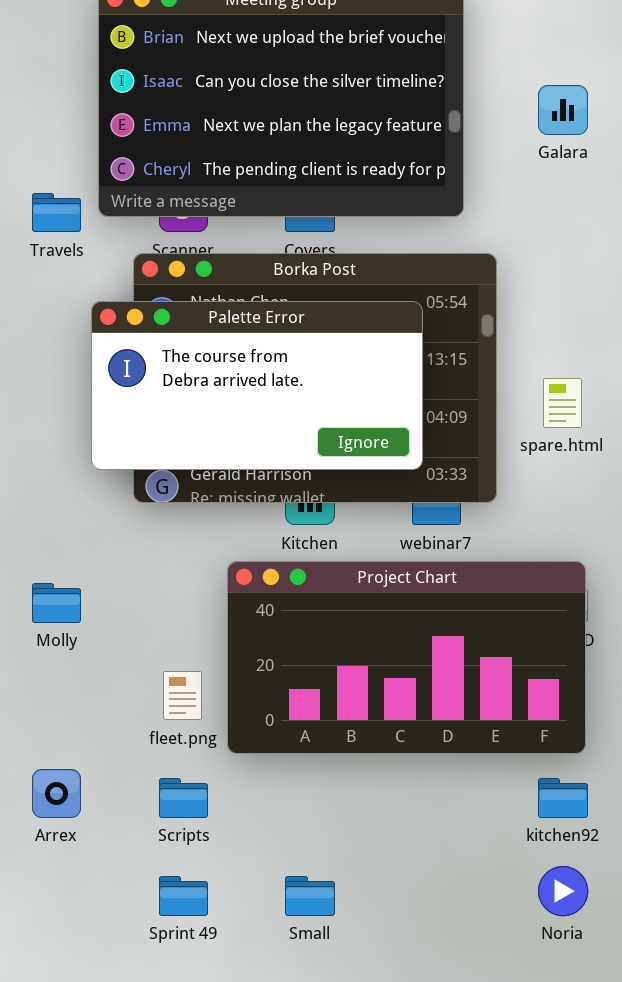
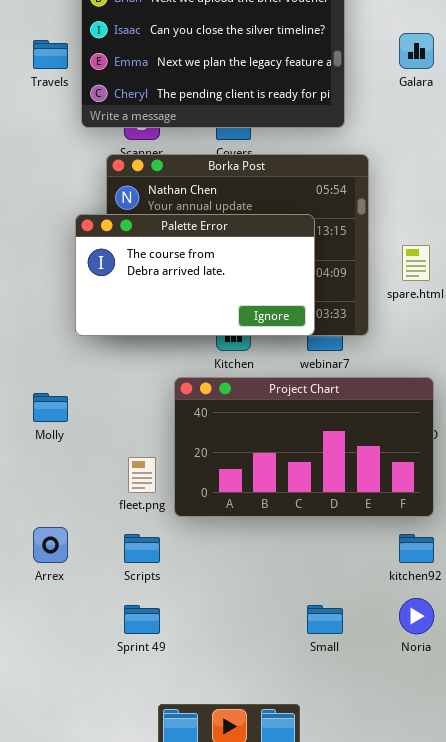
Travels: [32,193,81,232] -> [33,40,68,69], moved
Palette Error: [91,301,423,470] -> [75,214,315,336], moved
Small: [285,876,335,916] -> [307,605,343,634], moved

